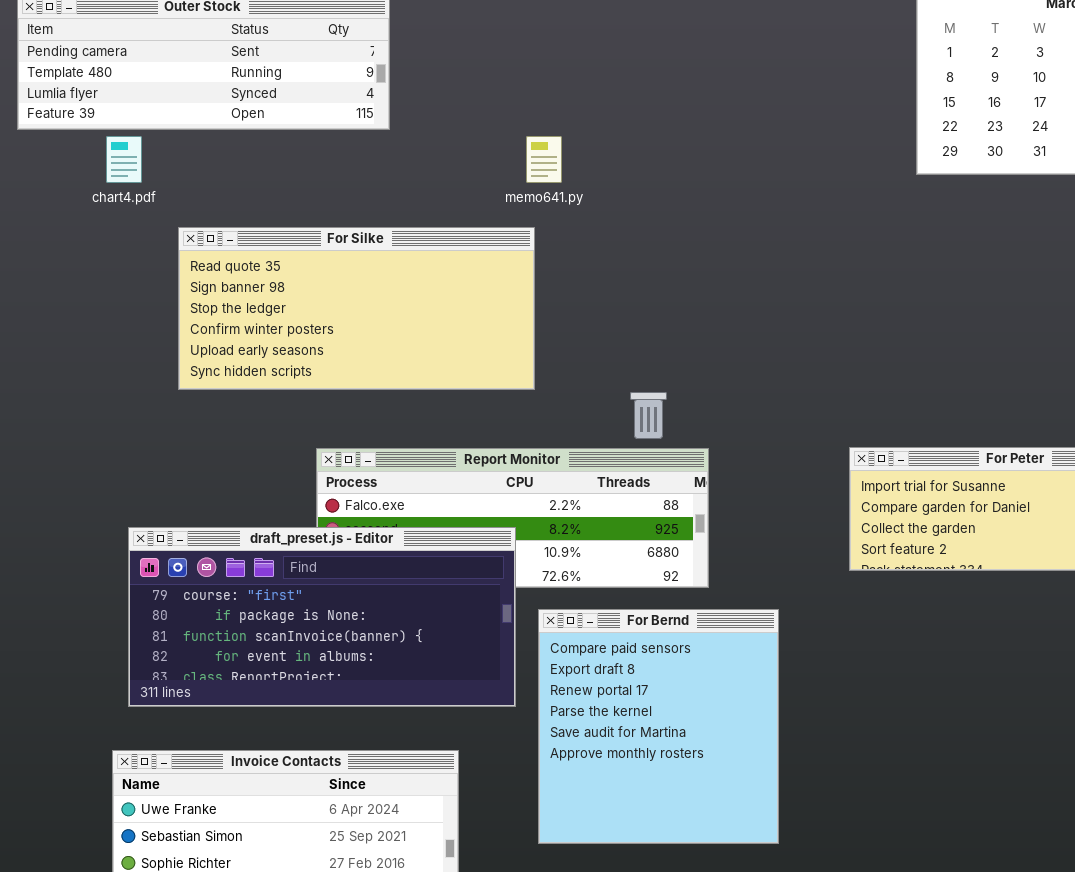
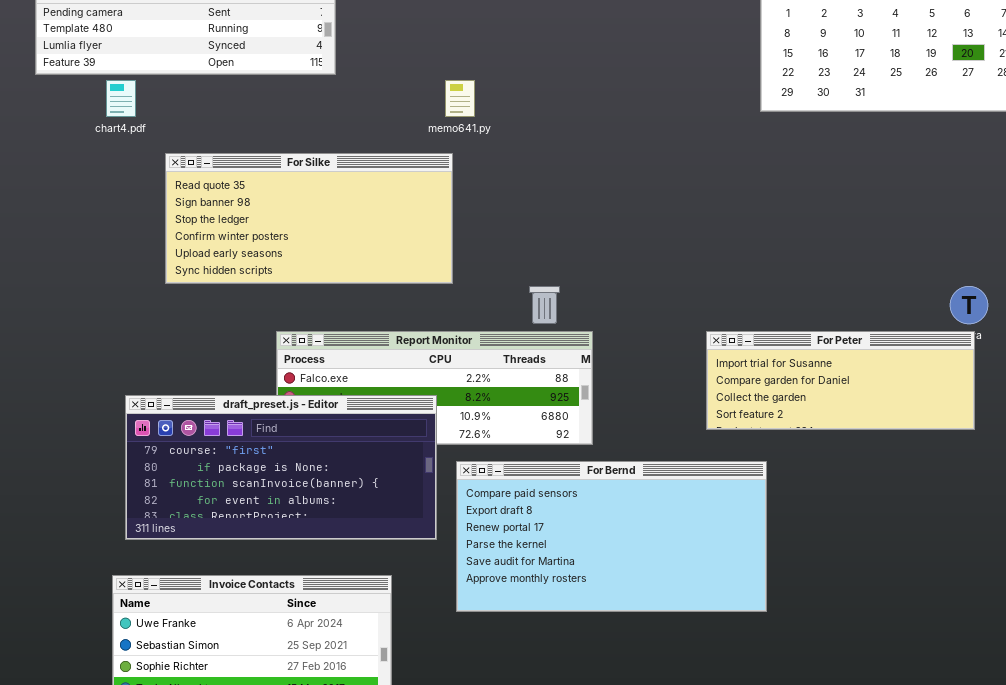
For Bernd: [538,609,779,844] -> [456,461,767,612], resized

